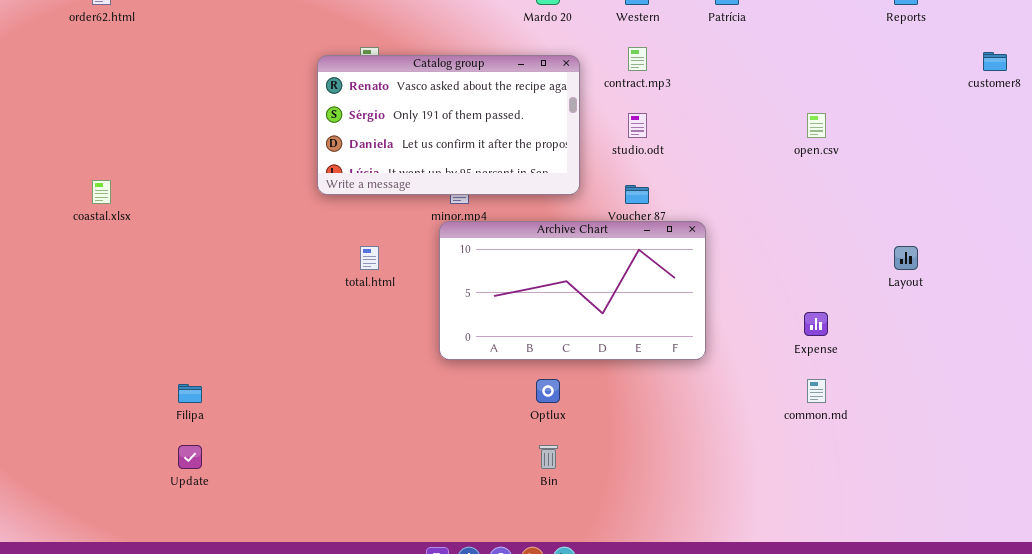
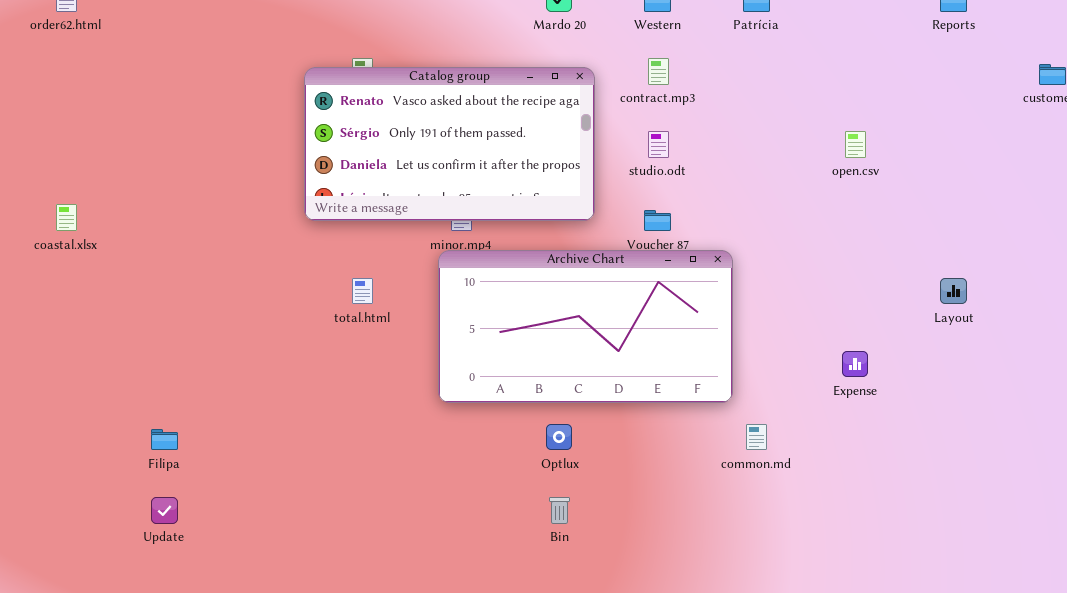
common.md: [807,379,826,403] -> [746,424,767,450], moved

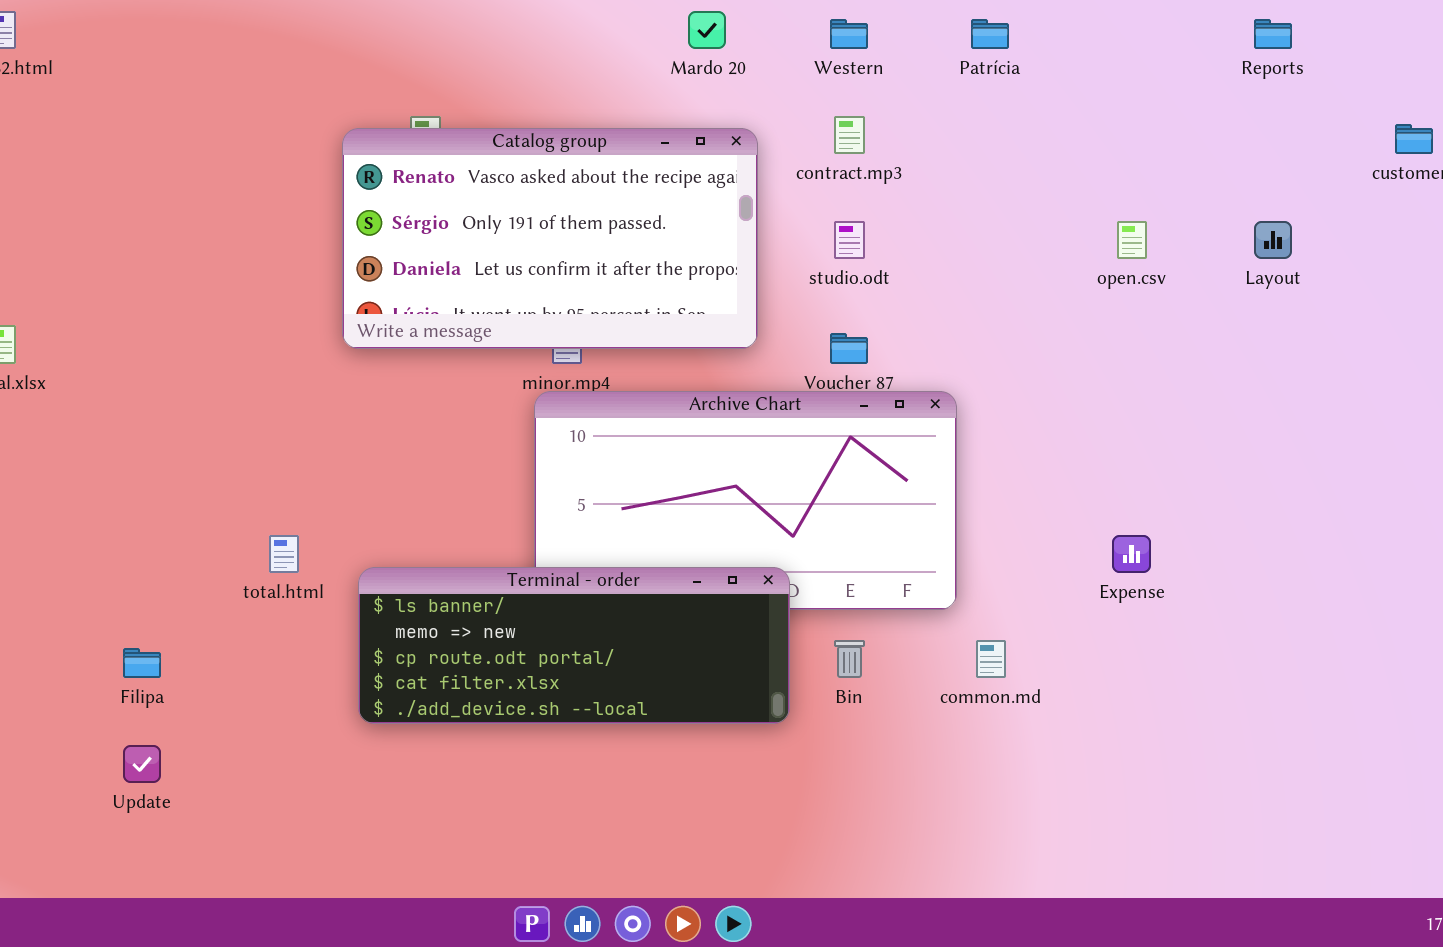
total.html: [352,278,373,304] -> [269,535,299,573], moved
Layout: [940,278,967,304] -> [1254,221,1292,259], moved
Terminal - order: none -> [358,567,790,724], opened
Bin: [549,497,570,524] -> [834,640,865,678], moved

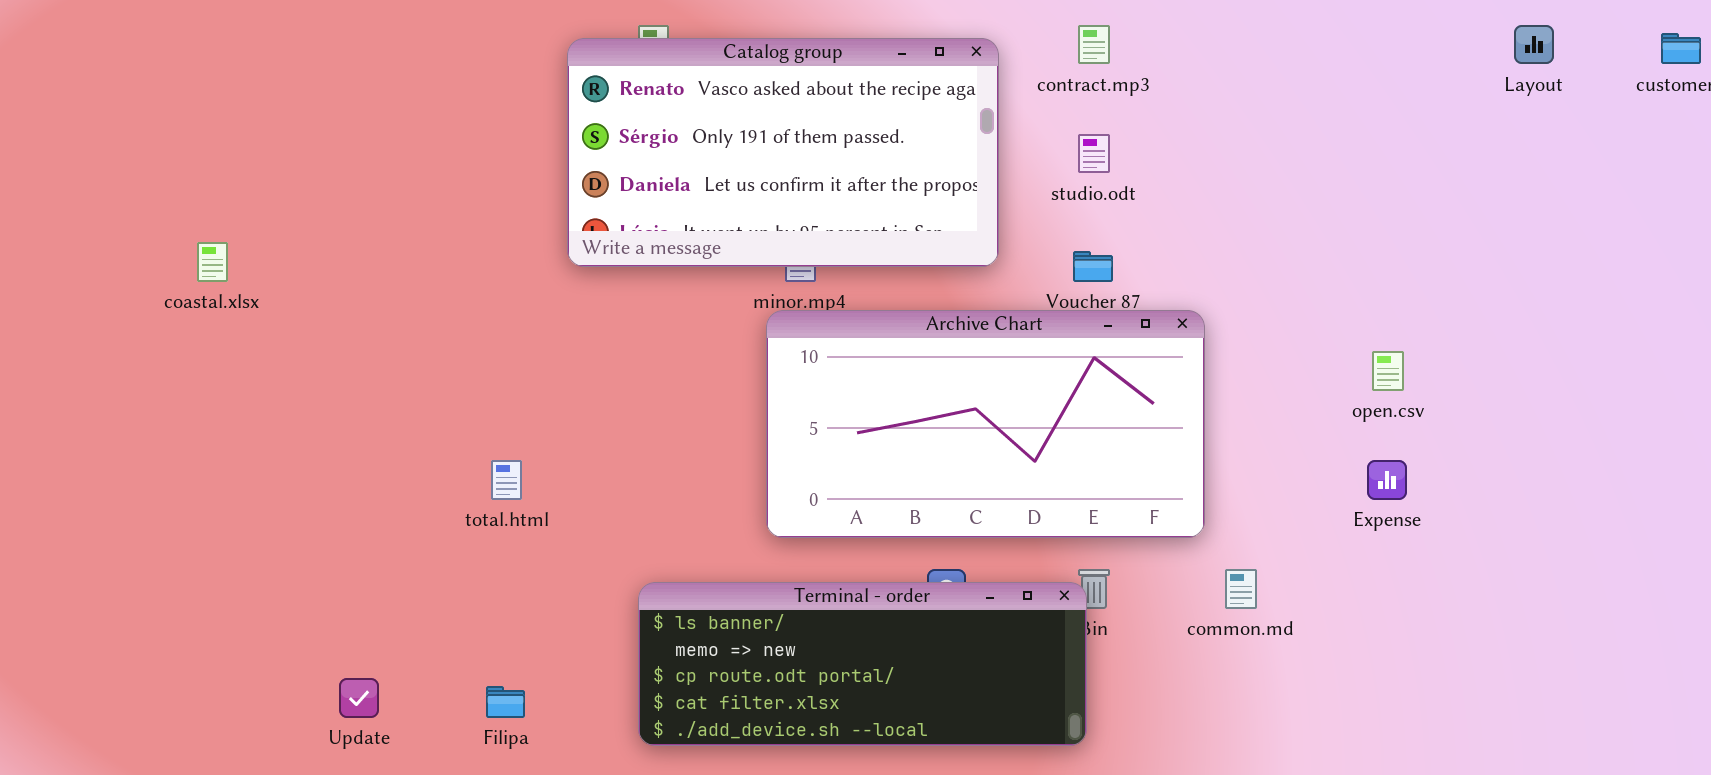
open.csv: [1117,221,1147,259] -> [1372,351,1404,391], moved
Layout: [1254,221,1292,259] -> [1514,25,1554,64], moved
Terminal - order: [358,567,790,724] -> [638,582,1087,746], moved
Filipa: [123,648,161,678] -> [486,686,525,718], moved

